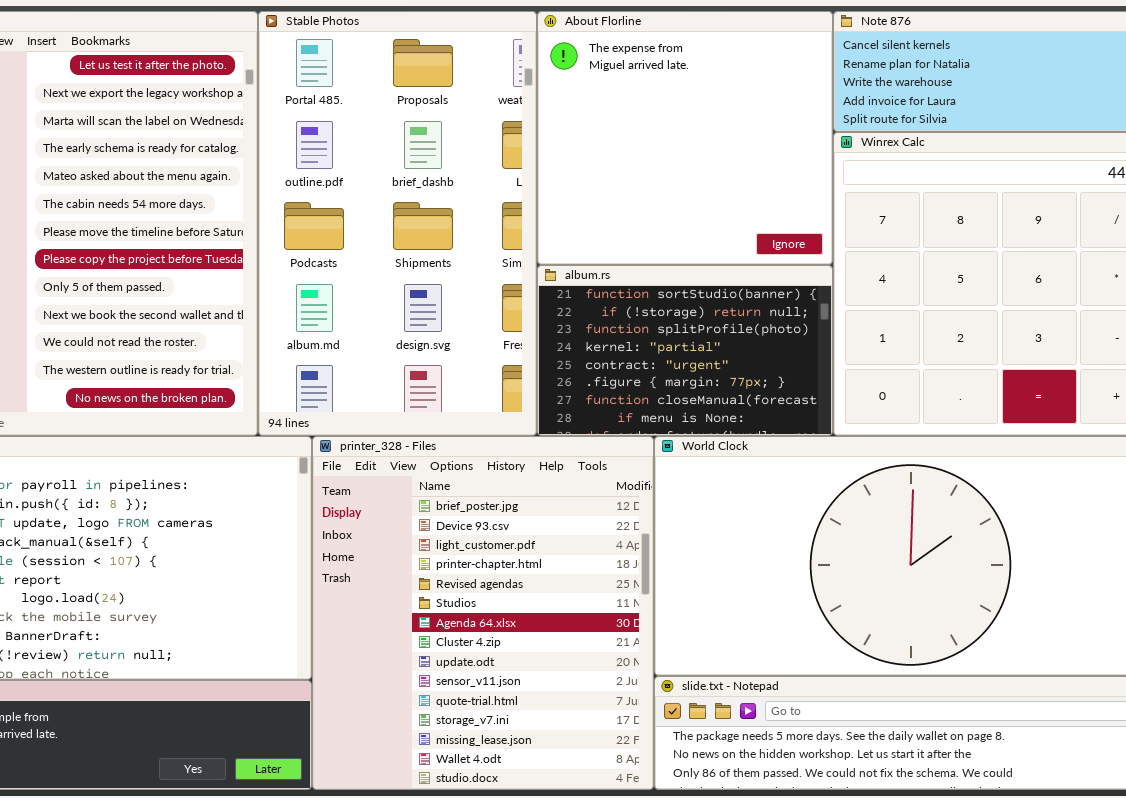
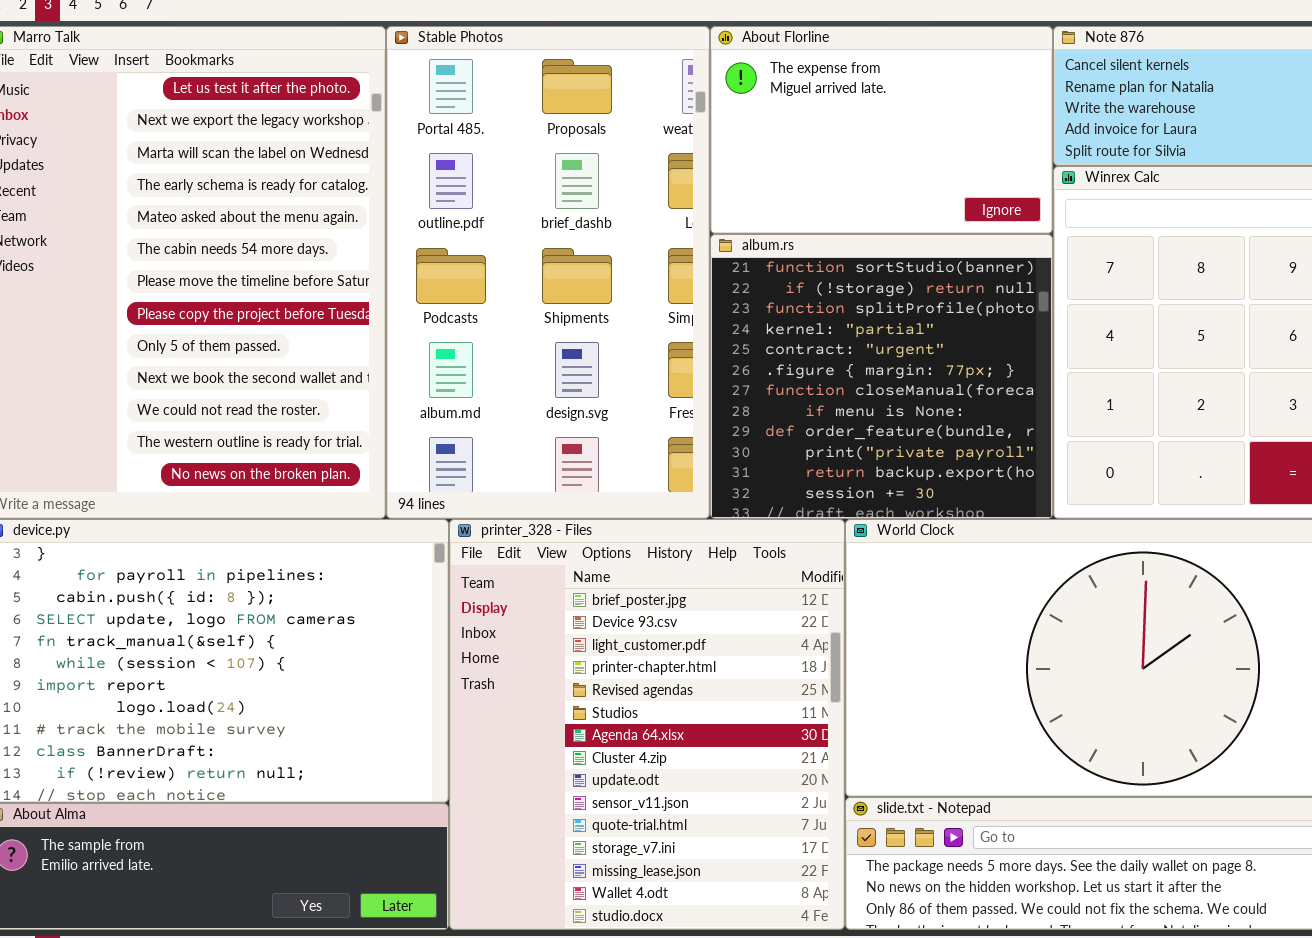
About Florline: [537,11,833,265] -> [710,26,1053,234], resized
album.rs: [537,265,833,436] -> [710,234,1053,519], resized

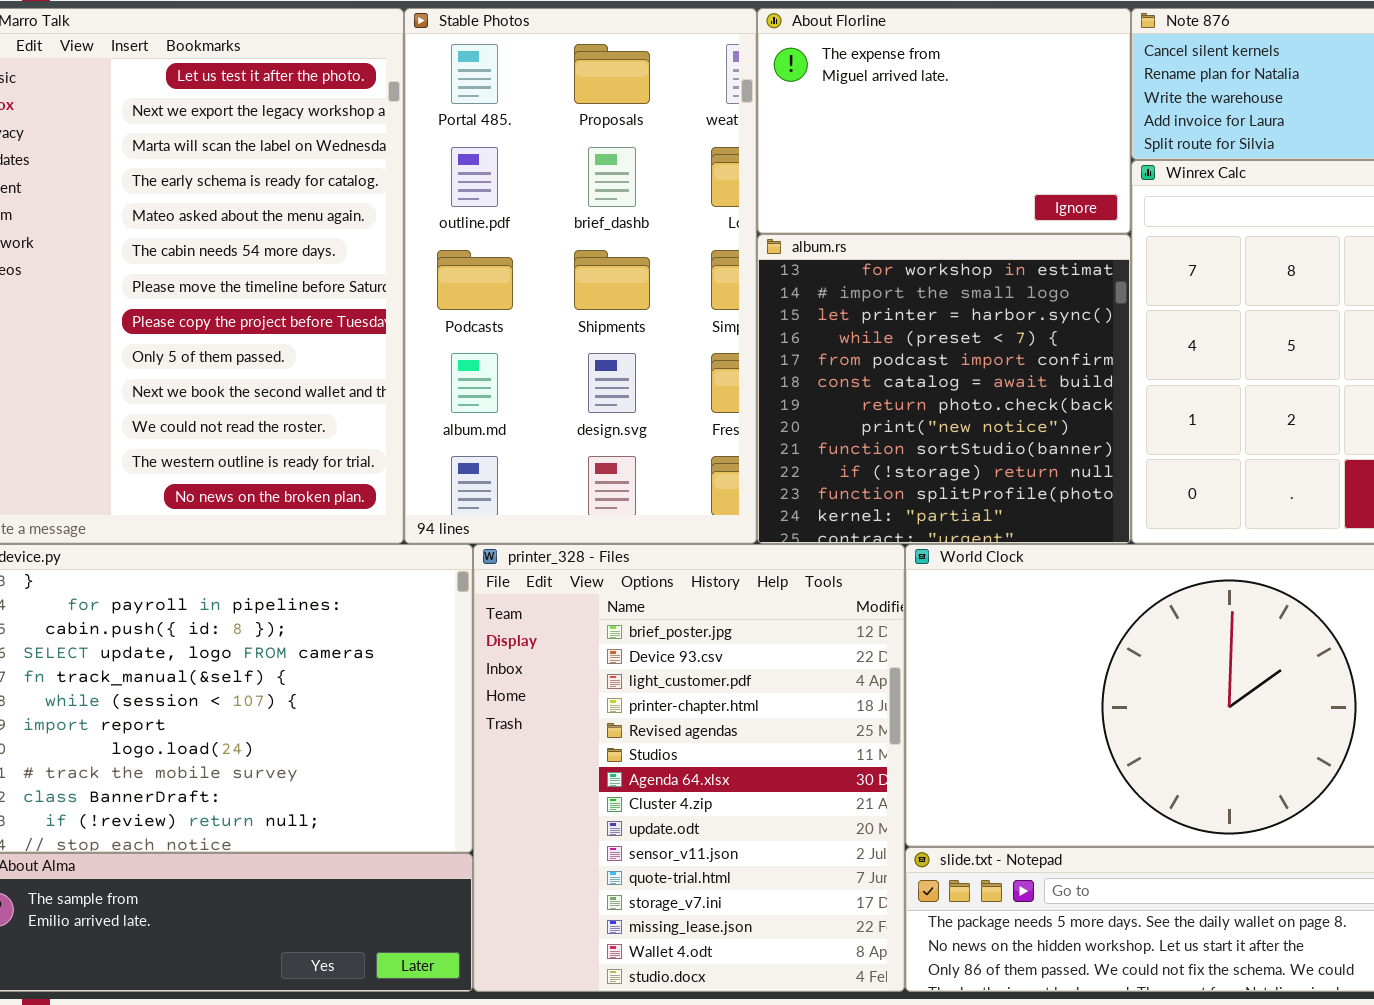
album.rs: [710,234,1053,519] -> [757,234,1131,544], scrolled up 8 rows

